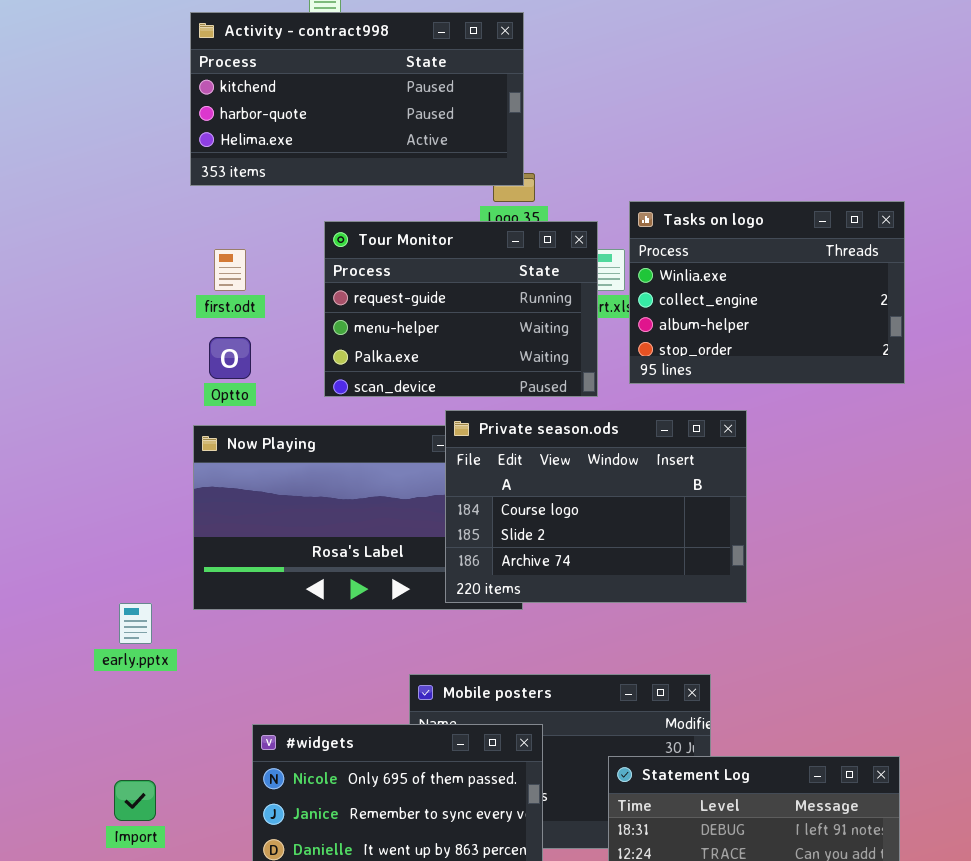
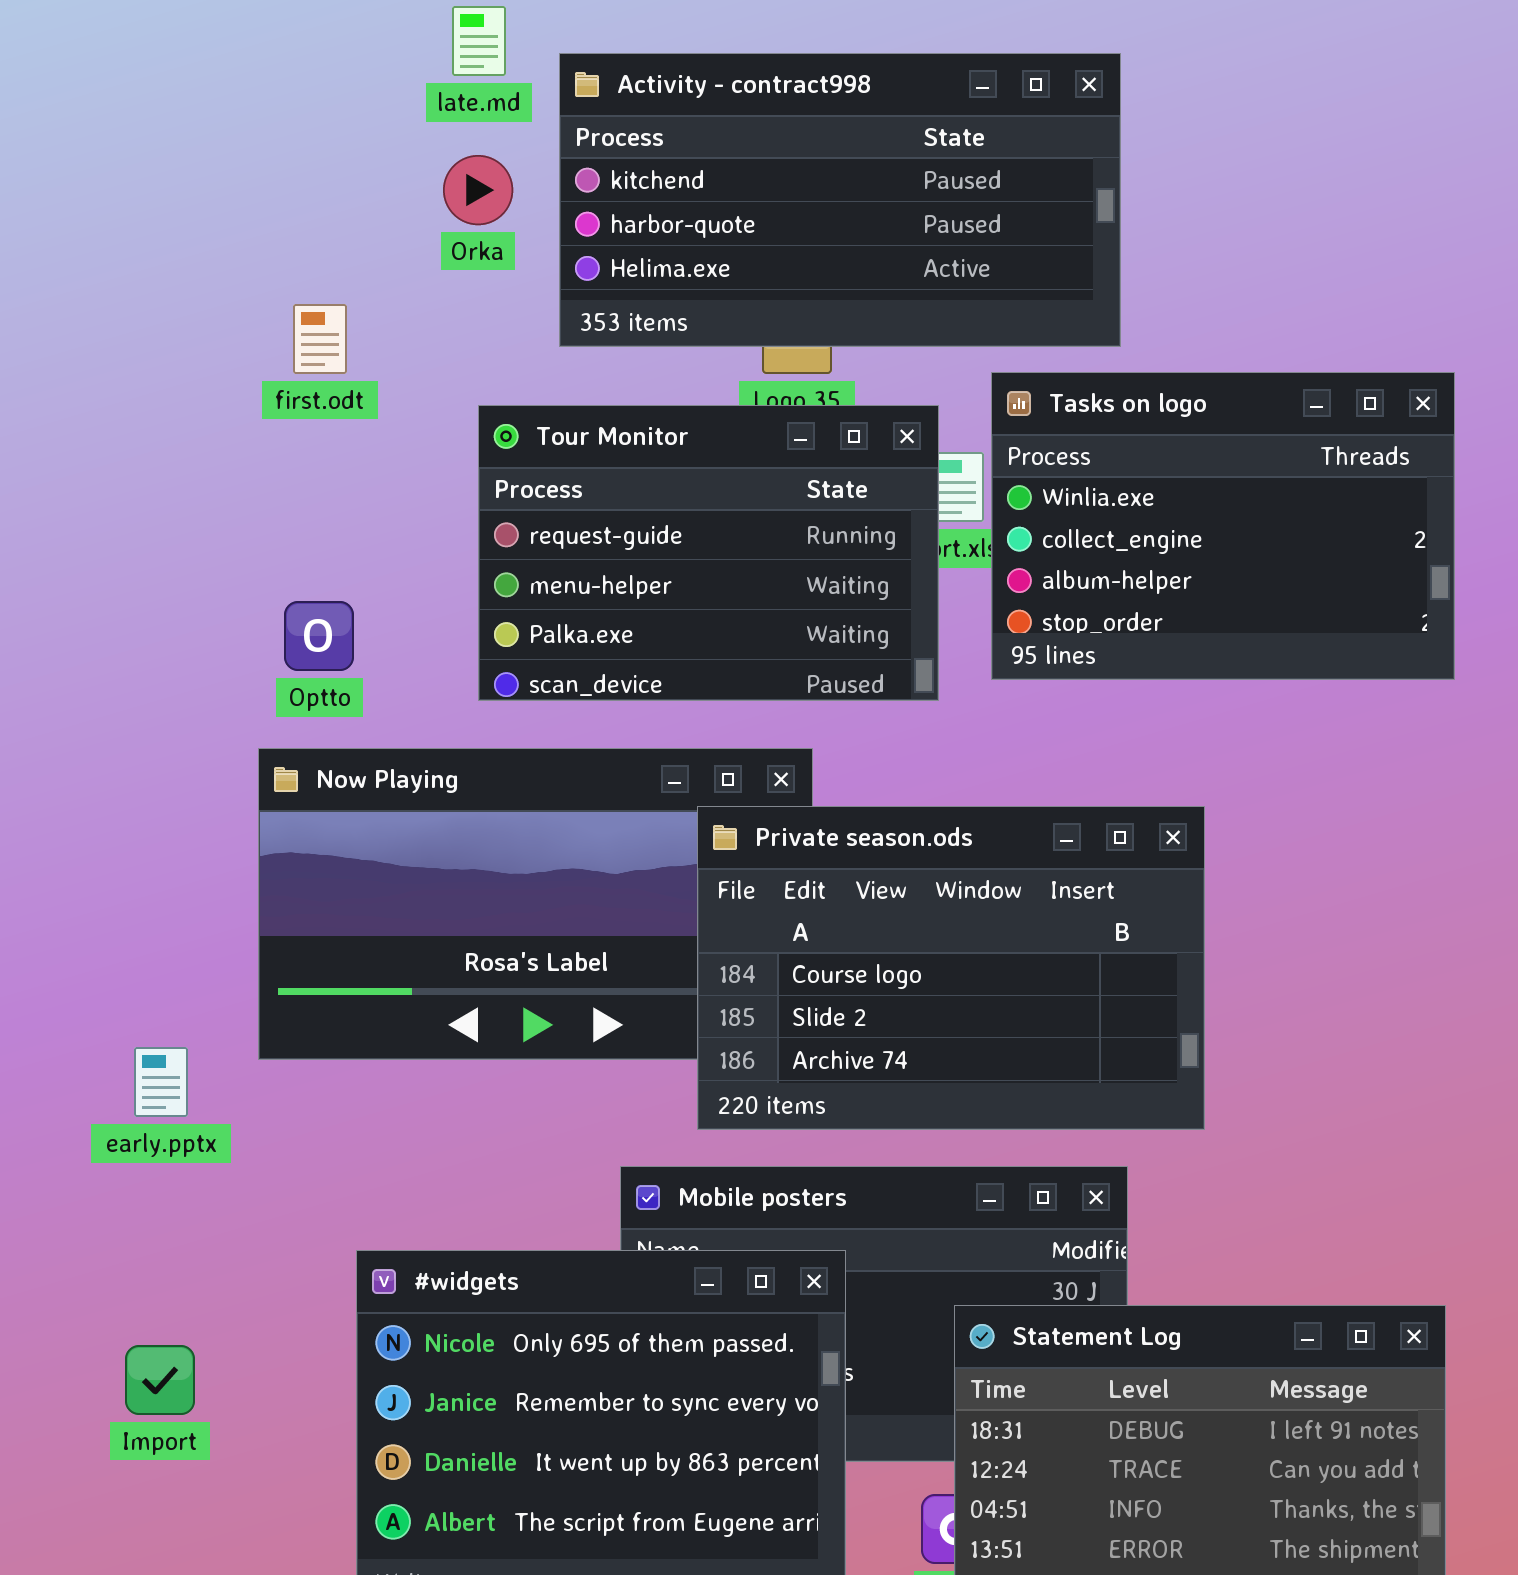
Activity - contract998: [190,12,524,186] -> [559,53,1121,347], moved
first.odt: [214,249,246,291] -> [293,304,347,374], moved
Private season.ods: [445,410,747,603] -> [697,806,1205,1130], moved

